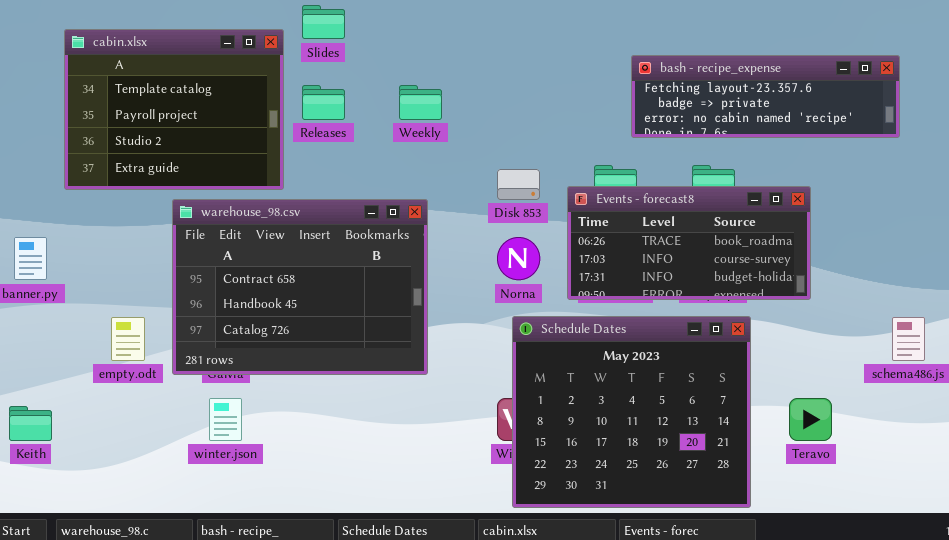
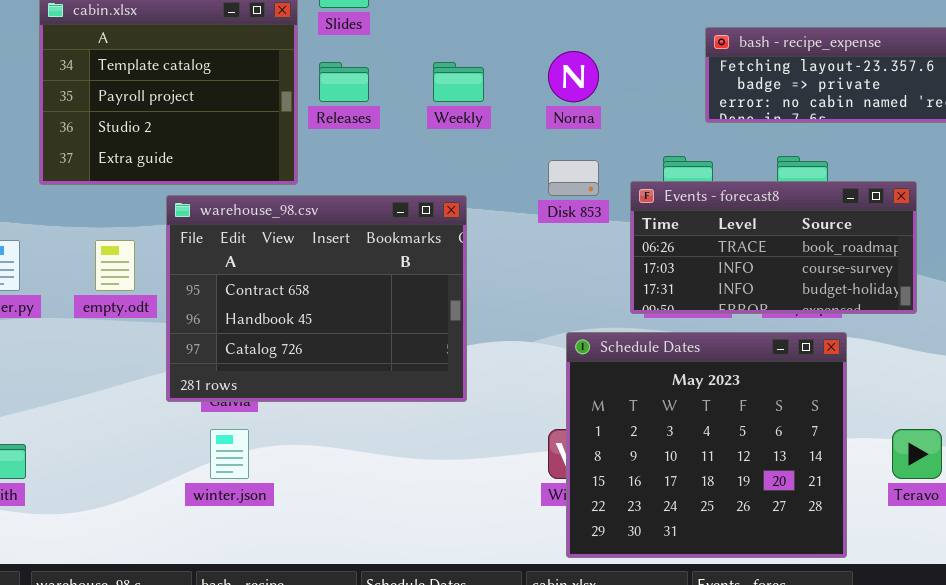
Norna: [497,237,540,280] -> [548,51,599,102], moved
empty.odt: [111,317,145,361] -> [95,240,135,291], moved

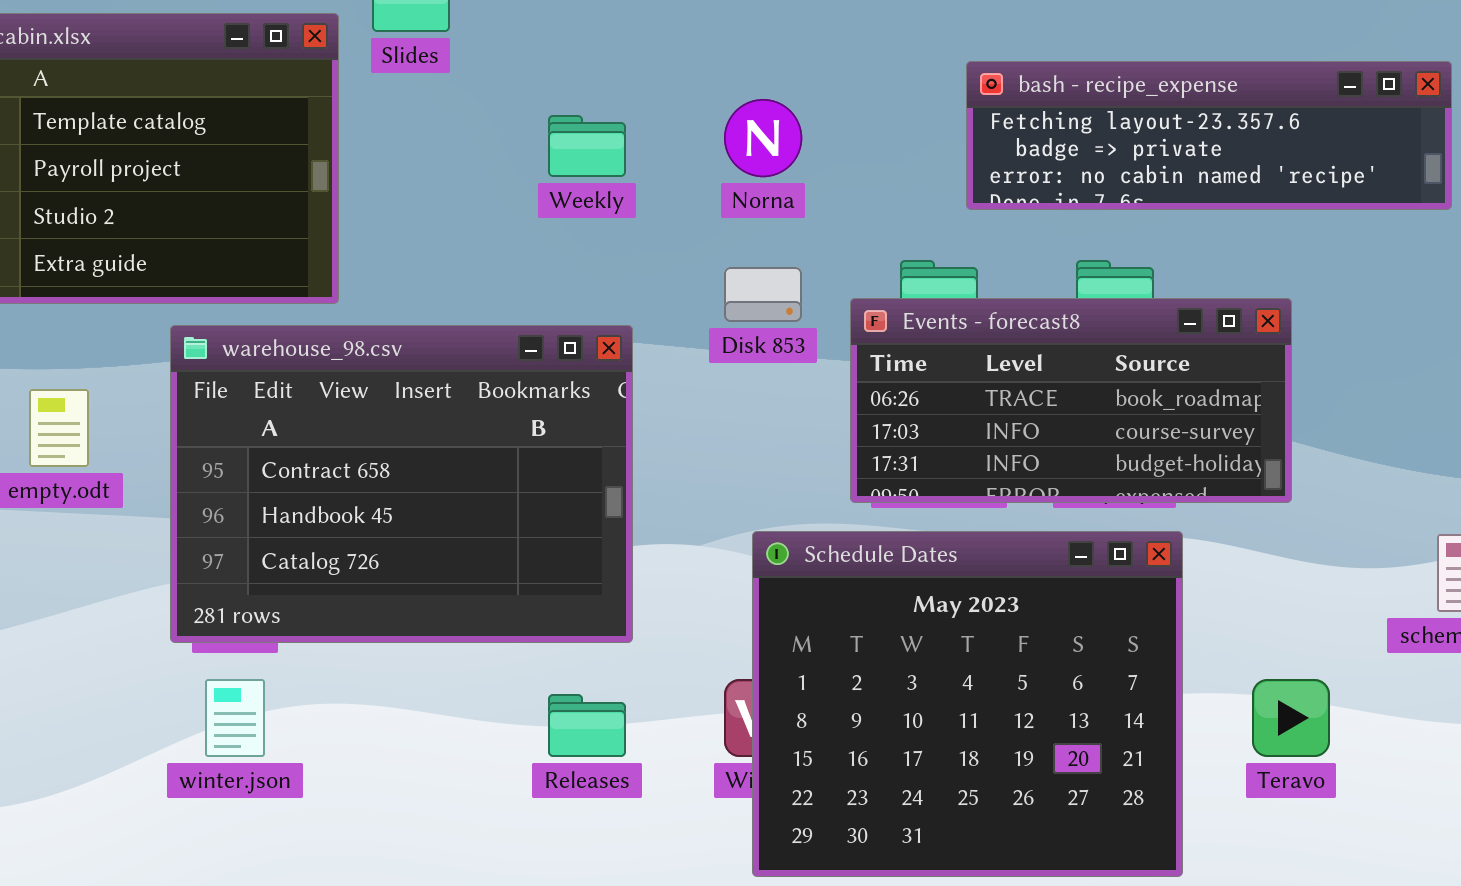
Releases: [319,62,369,102] -> [548,694,626,757], moved
warehouse_98.csv: [166,195,467,402] -> [170,325,633,643], moved

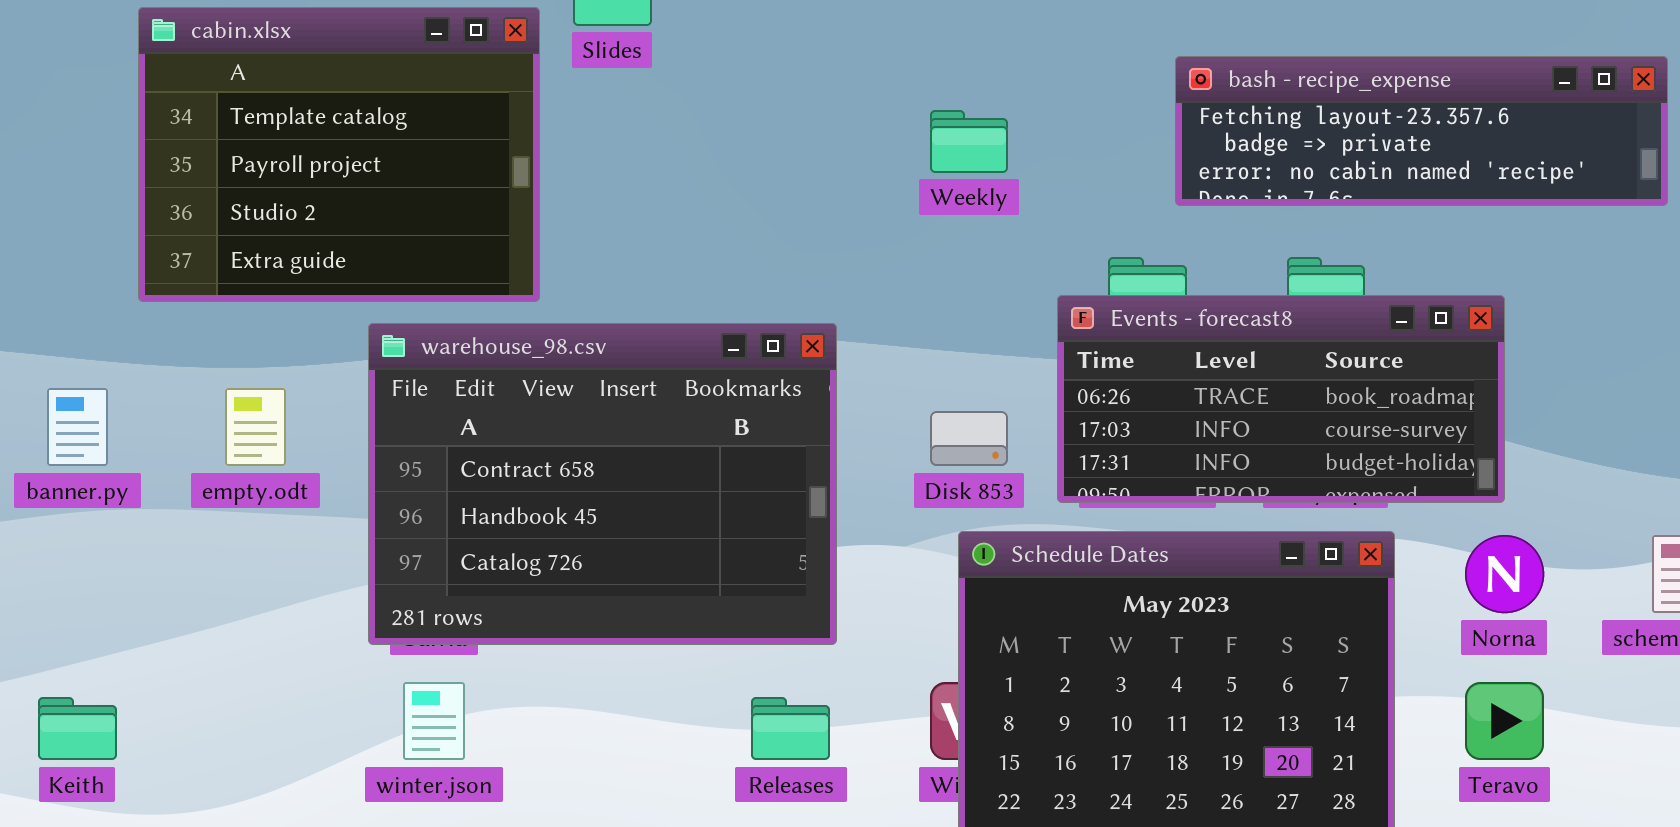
Norna: [724,99,802,177] -> [1465,535,1544,613], moved
Weekly: [548,115,626,177] -> [930,110,1008,173], moved
Disk 853: [724,267,802,322] -> [930,411,1008,466], moved

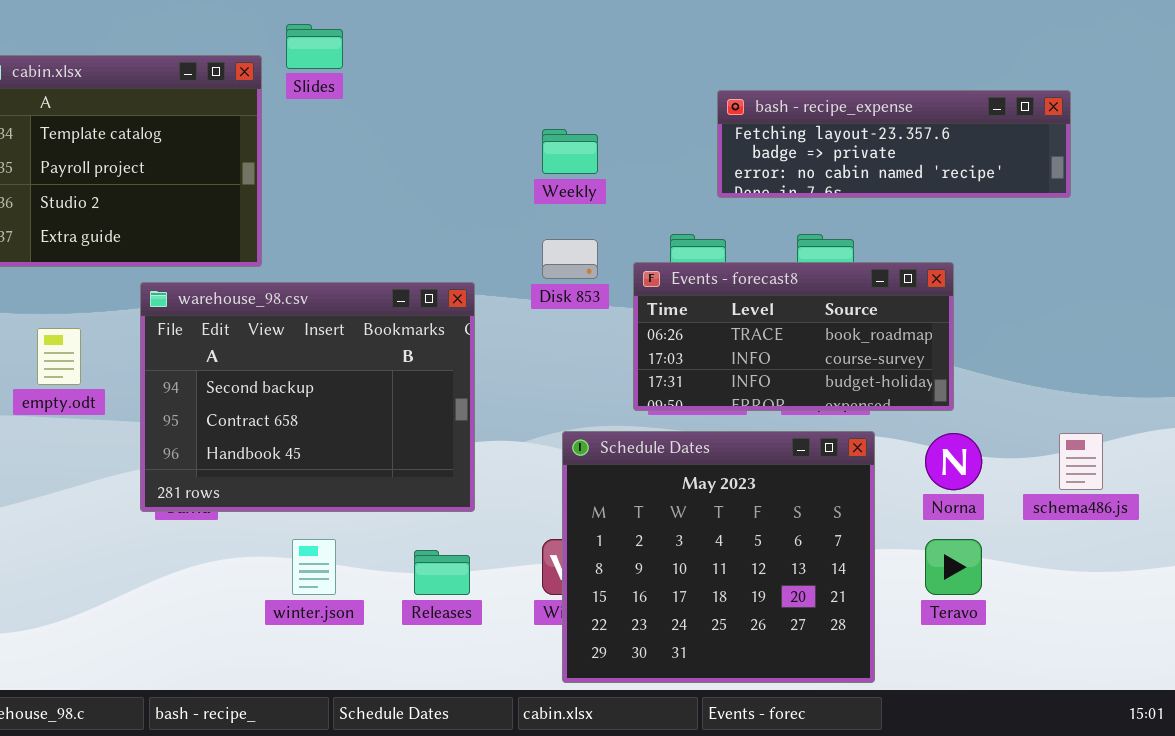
warehouse_98.csv: [368,323,837,645] -> [140,282,475,512], scrolled up 1 row
Disk 853: [930,411,1008,466] -> [542,239,598,279], moved
winter.json: [403,682,465,760] -> [292,539,336,595], moved

